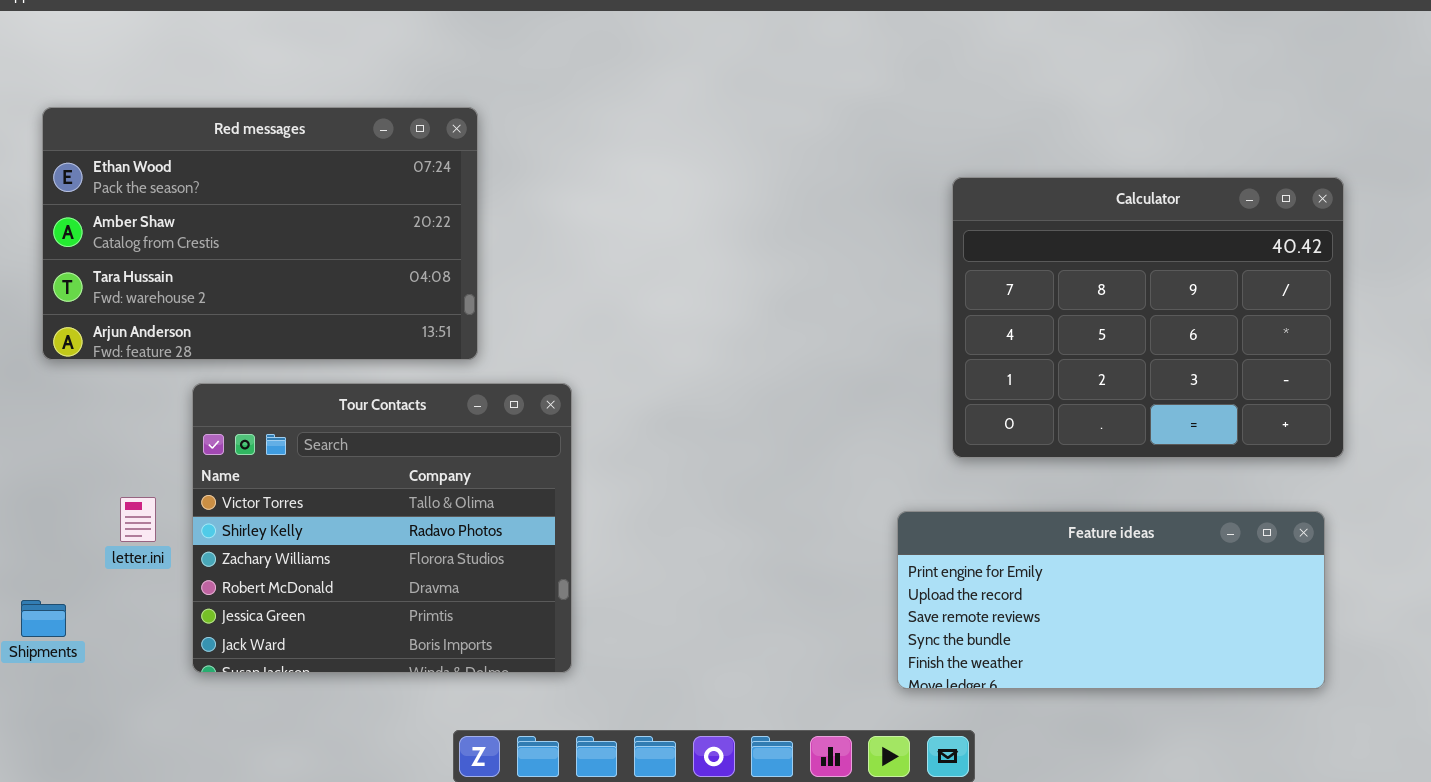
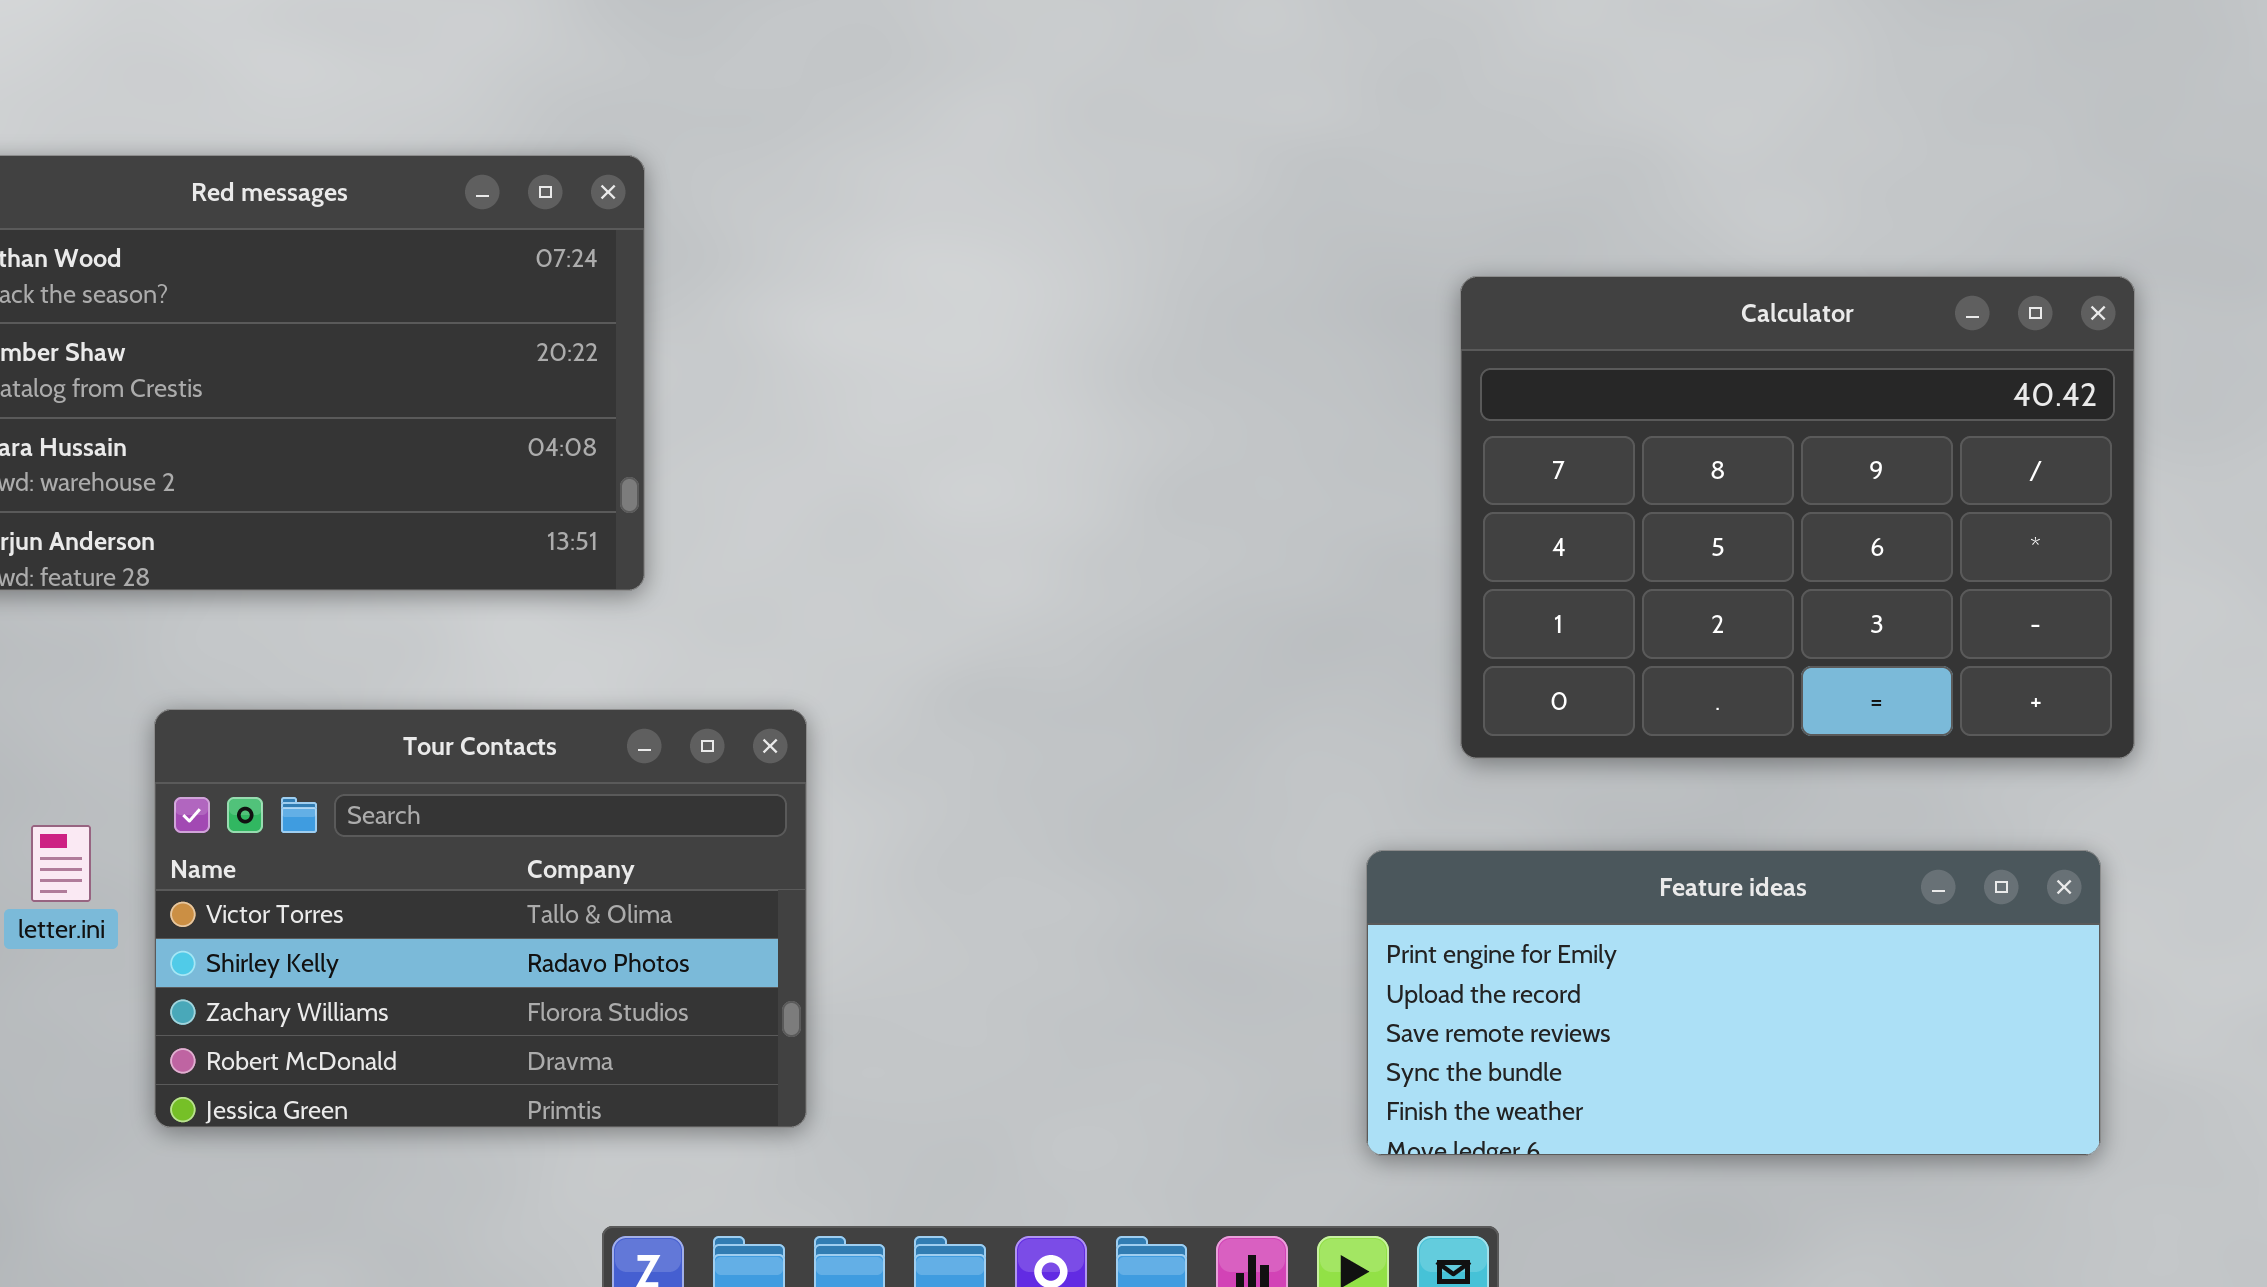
Tour Contacts: [192,383,572,673] -> [154,709,807,1128], resized

